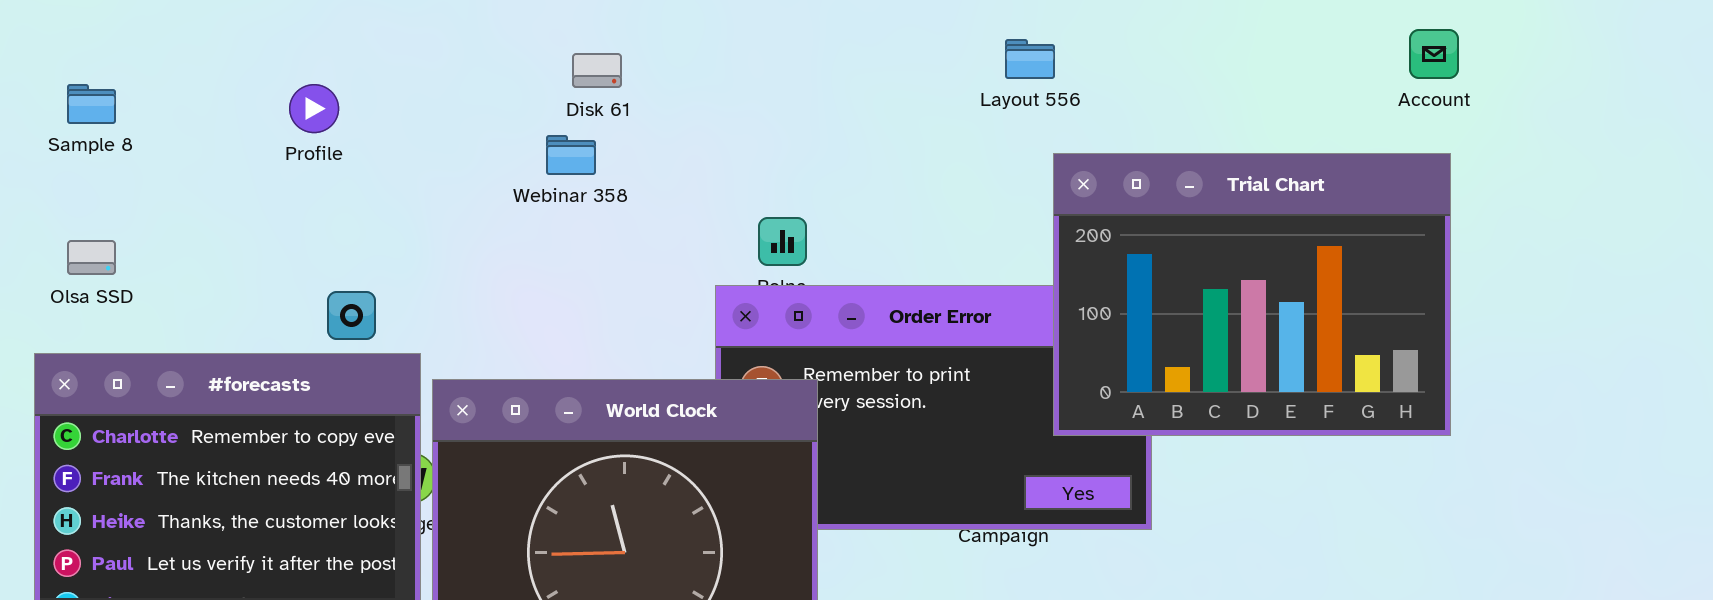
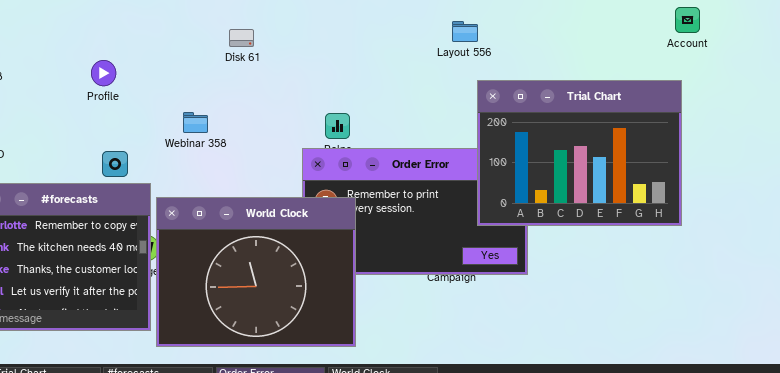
Account: [1409,29,1459,79] -> [675,7,700,33], moved
Profile: [289,84,339,133] -> [91,60,116,86], moved
Webinar 358: [546,135,596,175] -> [183,112,208,133], moved

